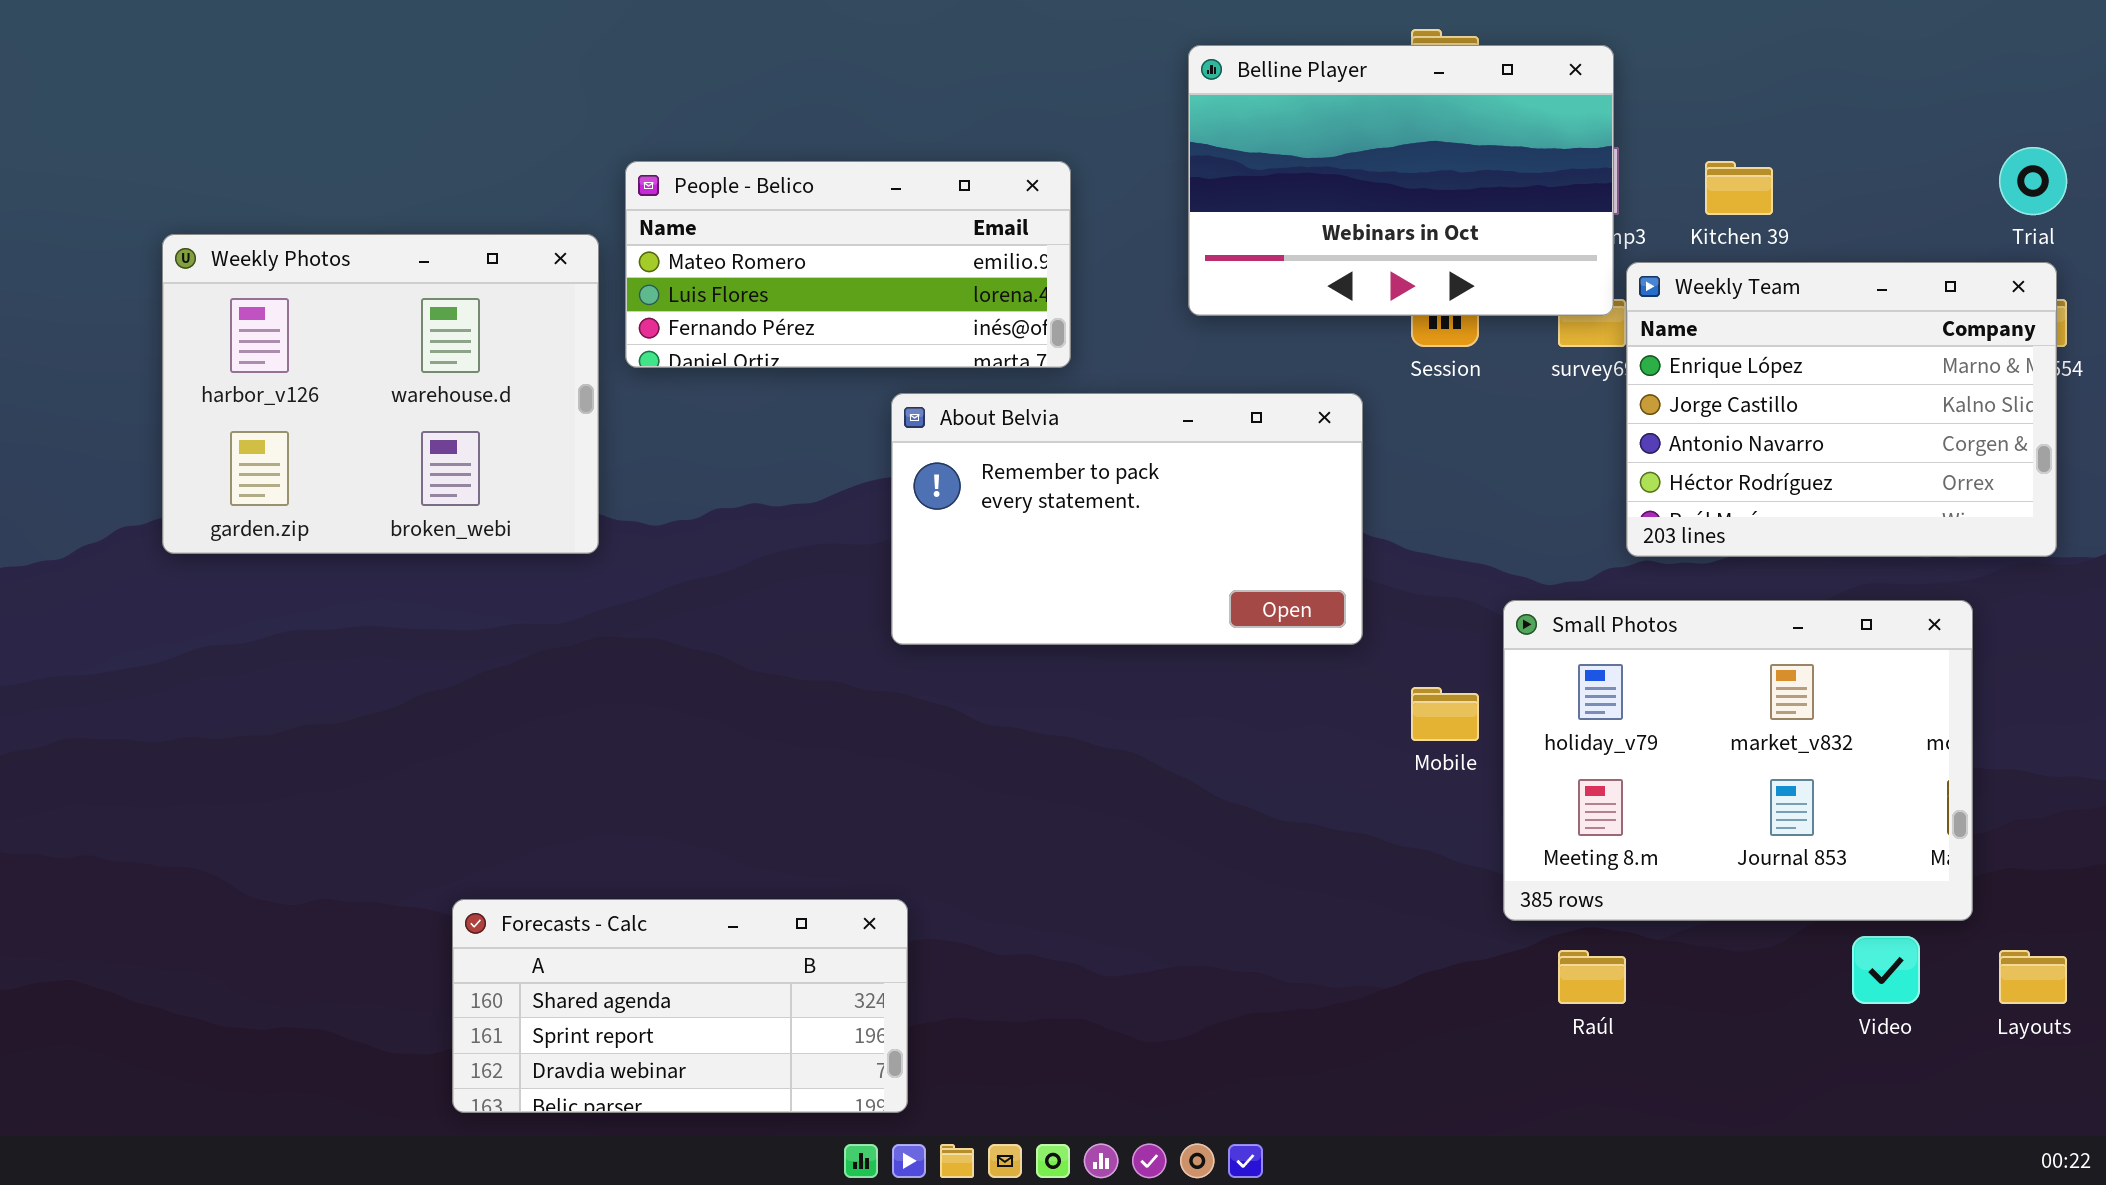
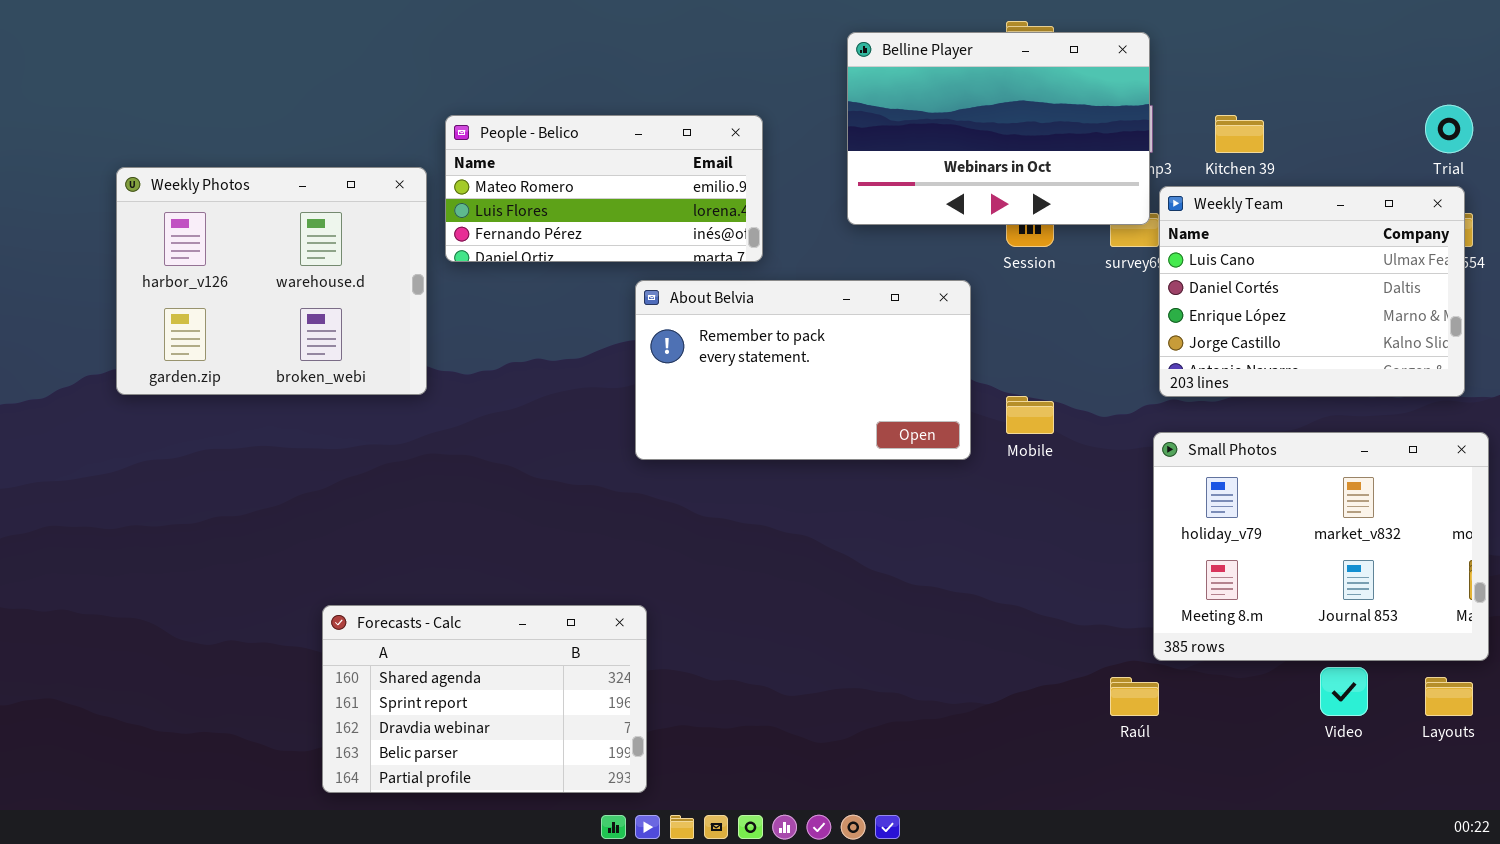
Weekly Team: [1626,262,2057,557] -> [1159,186,1465,397], scrolled up 2 rows
Small Photos: [1503,600,1973,921] -> [1153,432,1489,661], moved
Mobile: [1411,687,1479,741] -> [1006,396,1054,434], moved
Forecasts - Calc: [452,899,908,1113] -> [322,605,647,793], resized

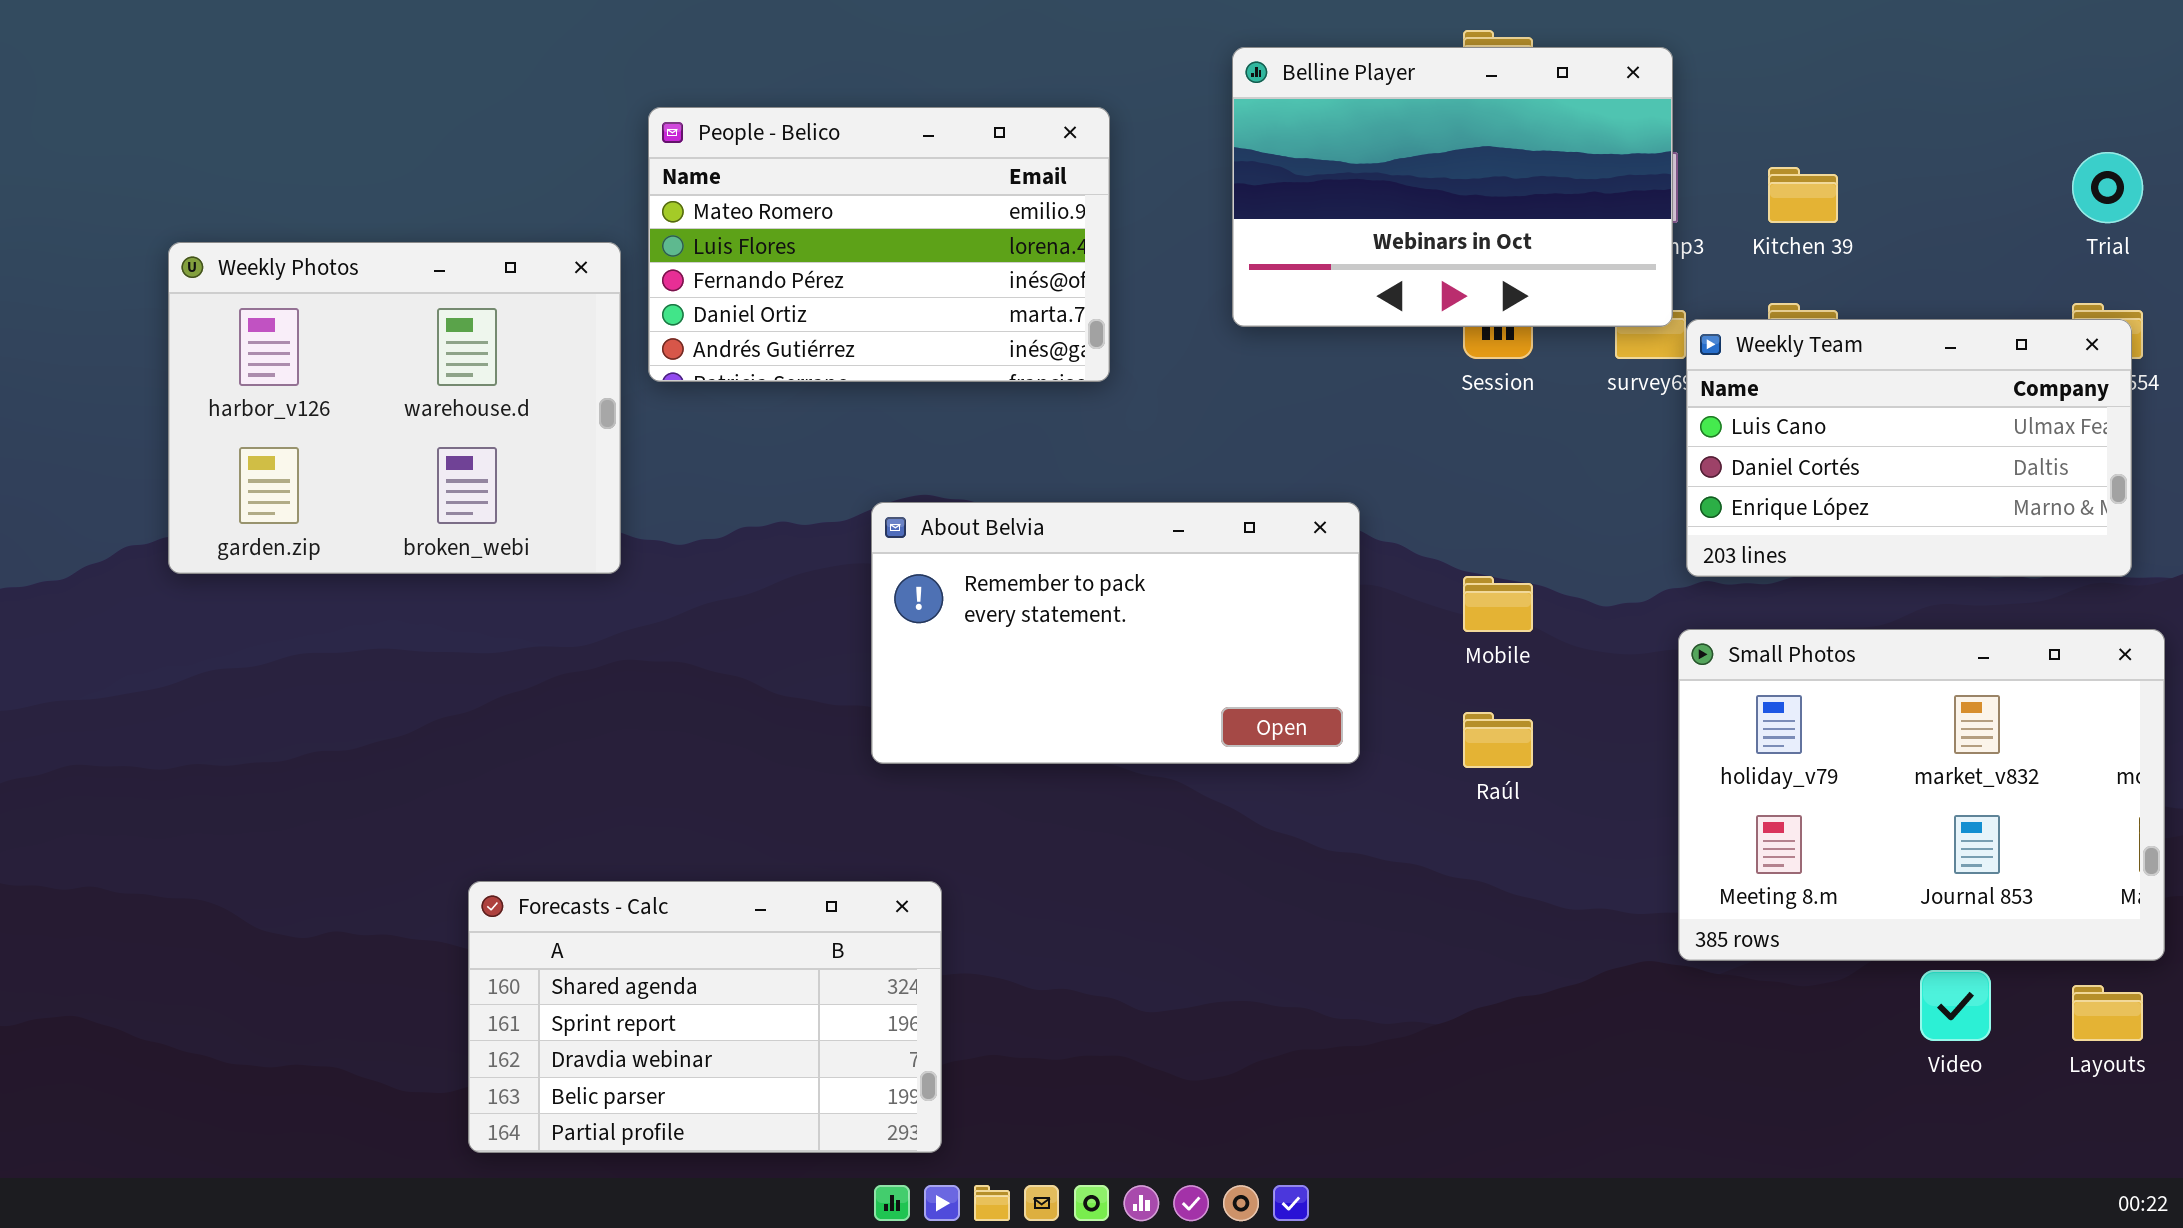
People - Belico: [445,115,763,262] -> [648,107,1110,382], resized
Weekly Team: [1159,186,1465,397] -> [1686,319,2132,577], resized
About Belvia: [635,280,971,460] -> [871,502,1360,764], moved
Raúl: [1110,677,1159,716] -> [1463,712,1533,768], moved

